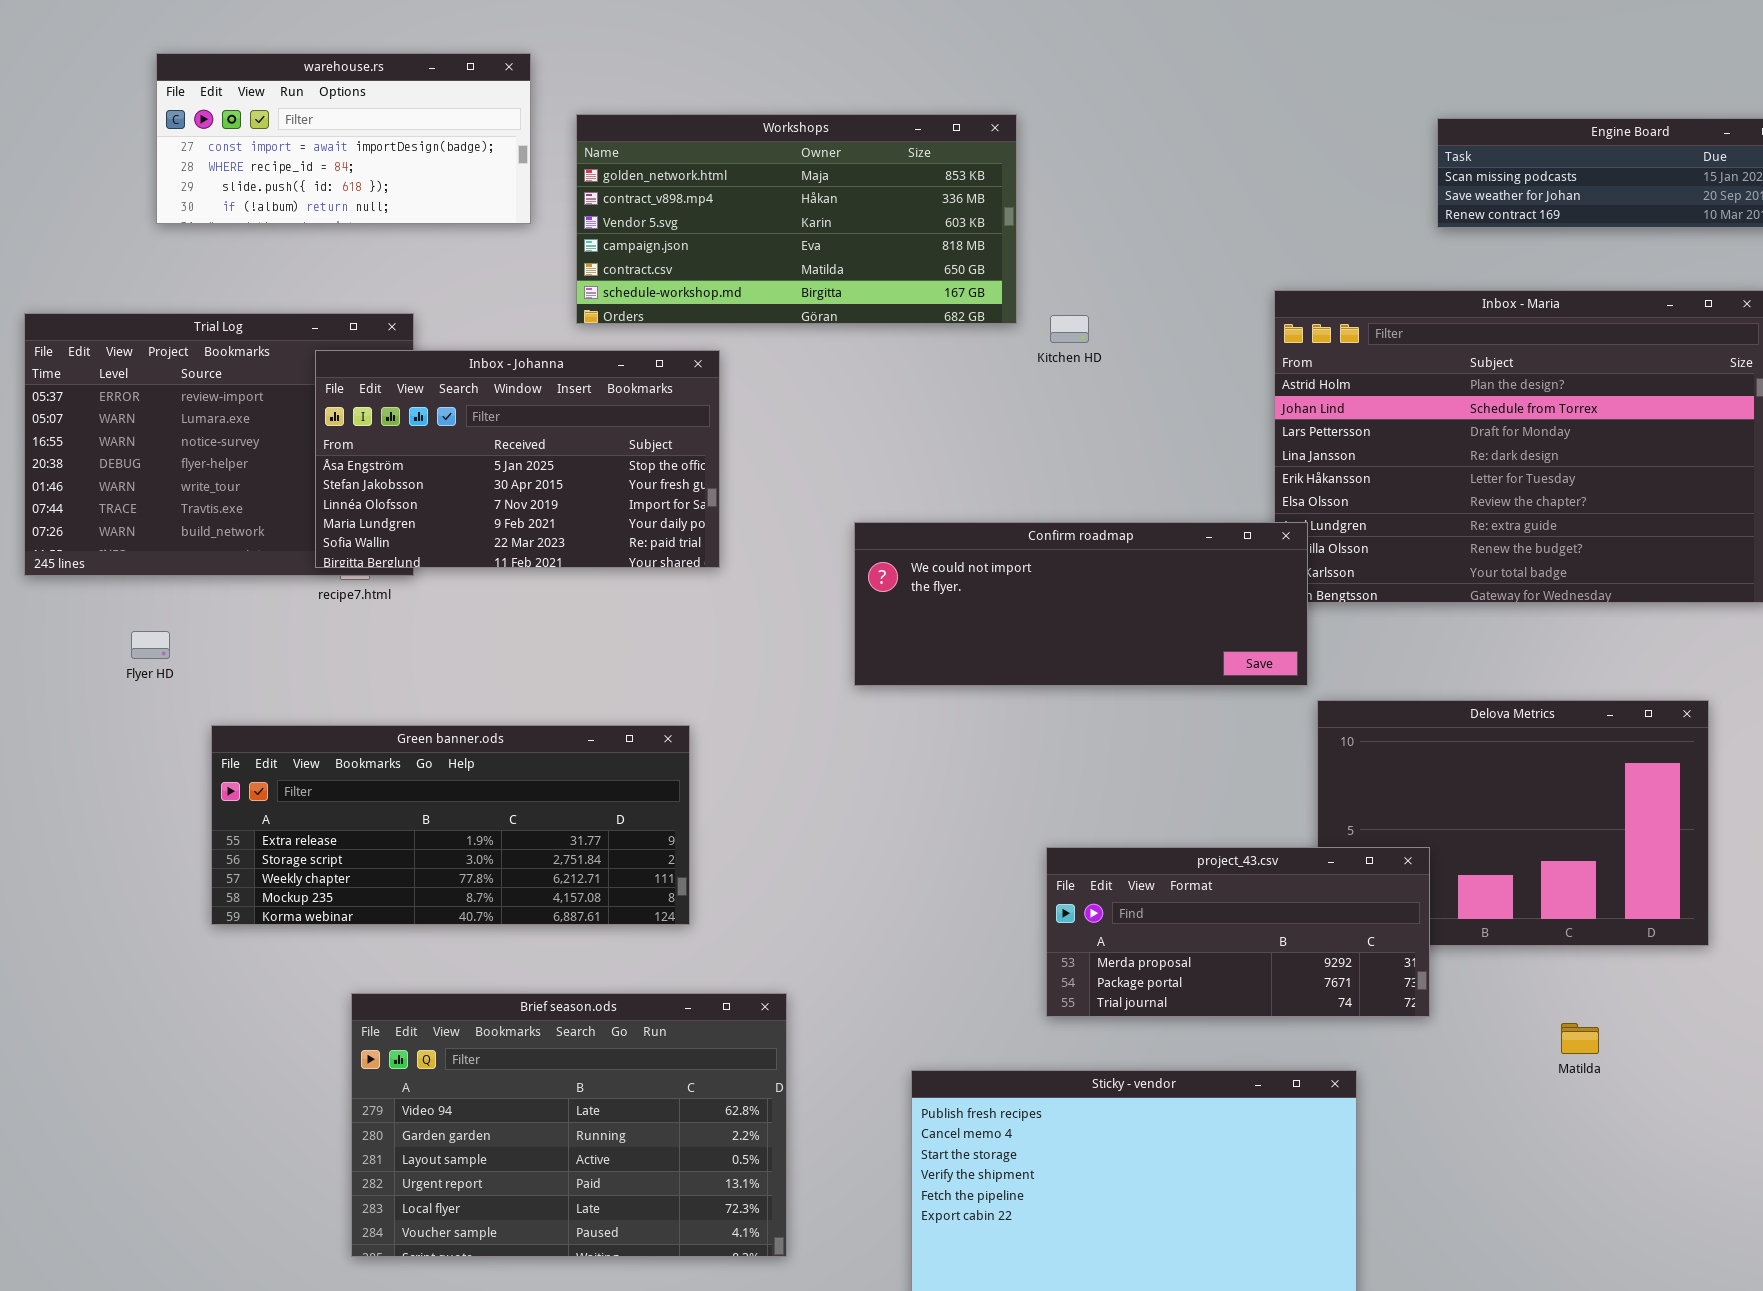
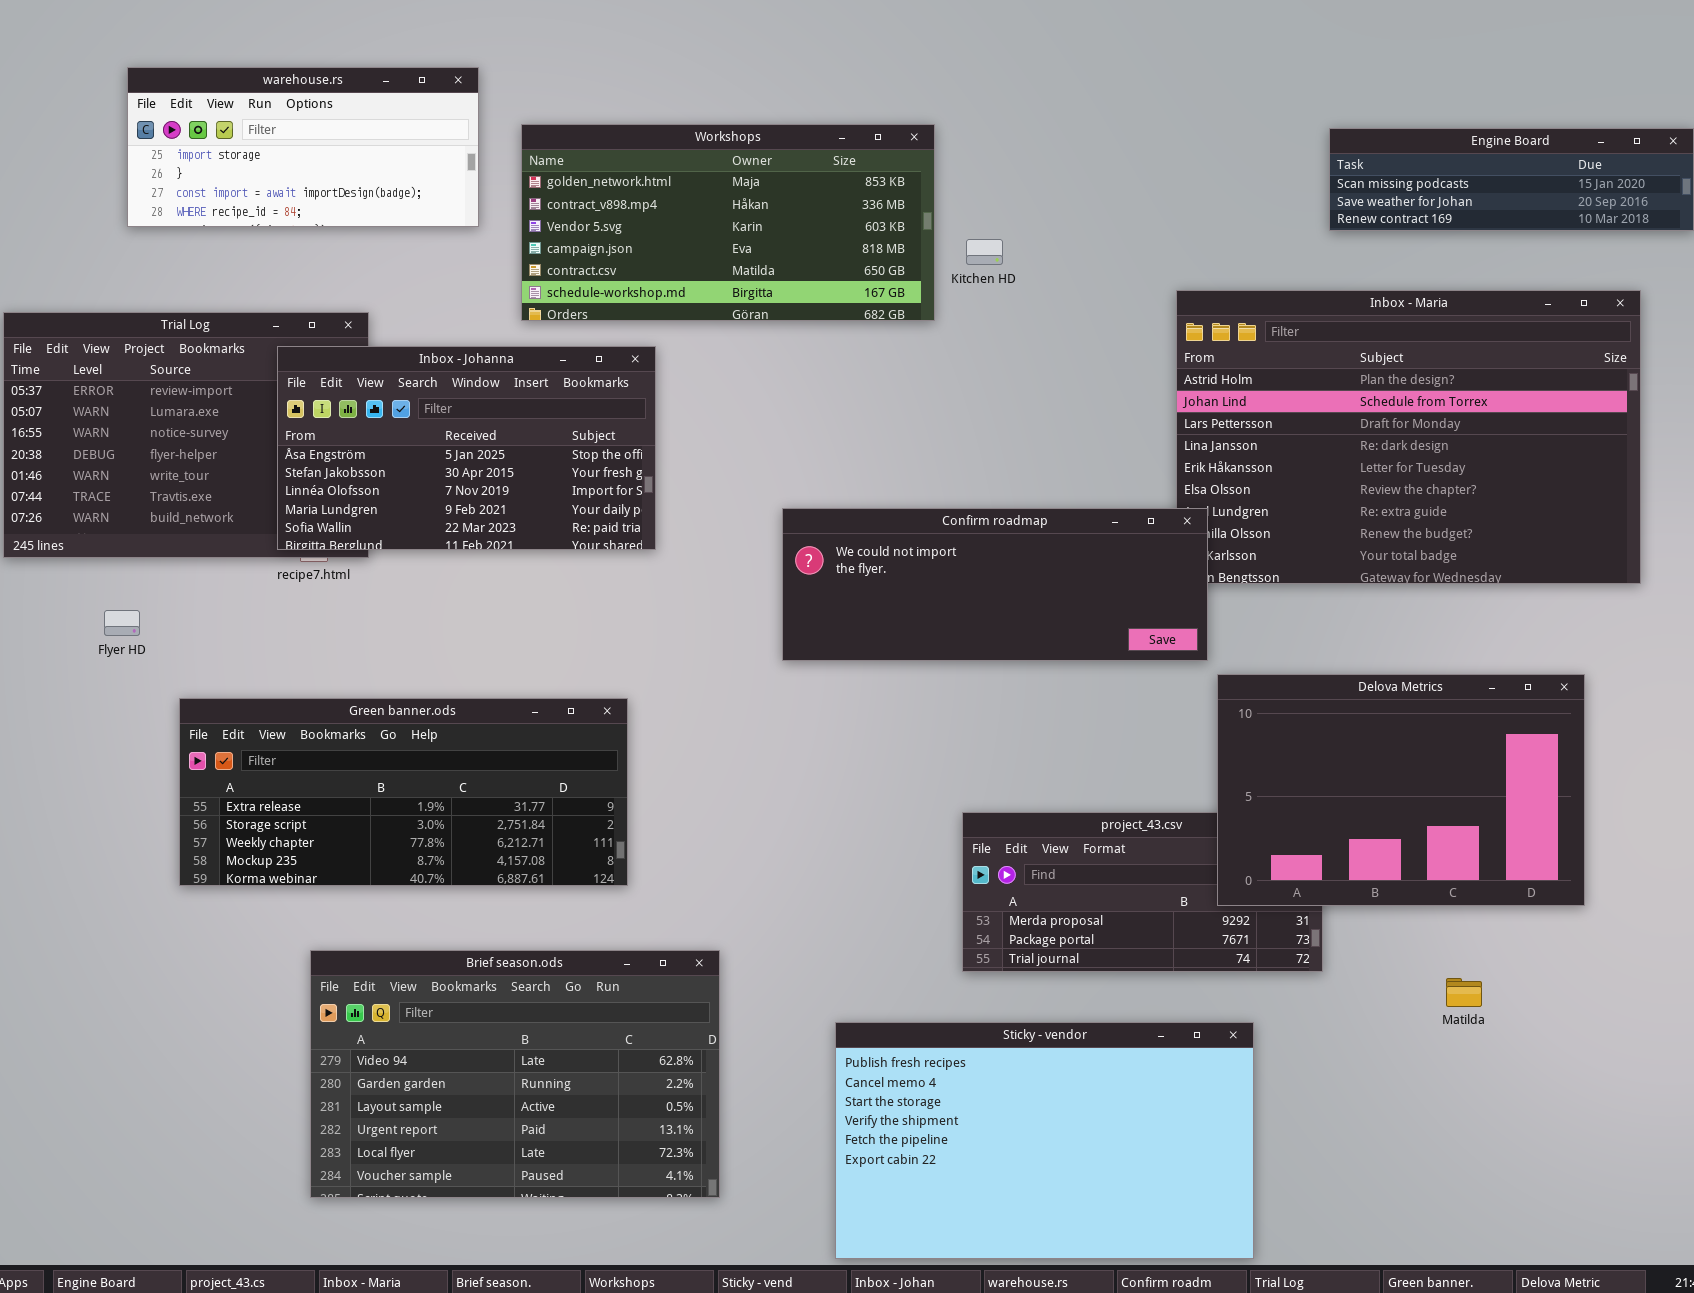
warehouse.rs: [156,53,531,224] -> [127,67,479,227], scrolled up 2 rows
Kitchen HD: [1050,315,1089,343] -> [966,239,1003,265], moved
Delova Metrics: [1317,700,1709,946] -> [1217,674,1585,906], raised

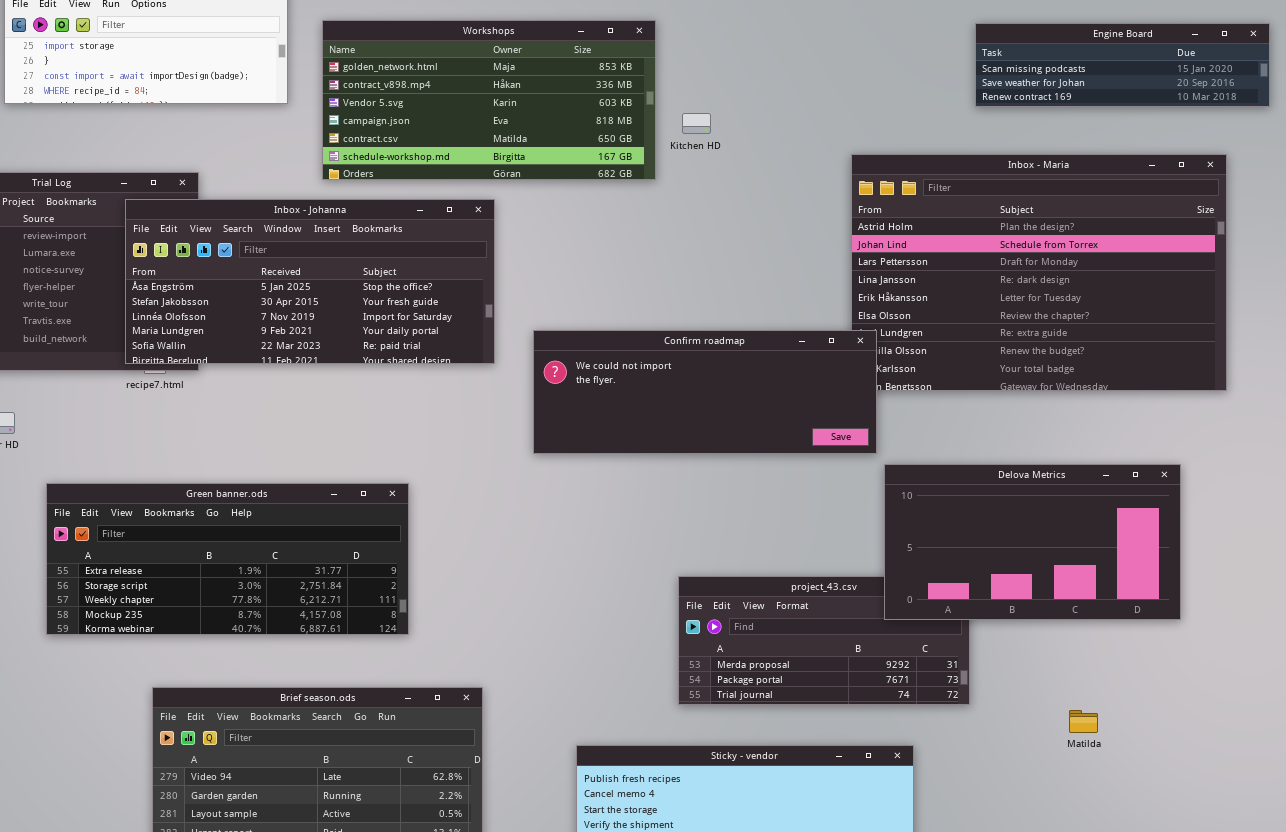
Inbox - Johanna: [277,346,656,550] -> [125,199,495,364], resized
Delova Metrics: [1217,674,1585,906] -> [884,464,1181,620], resized

